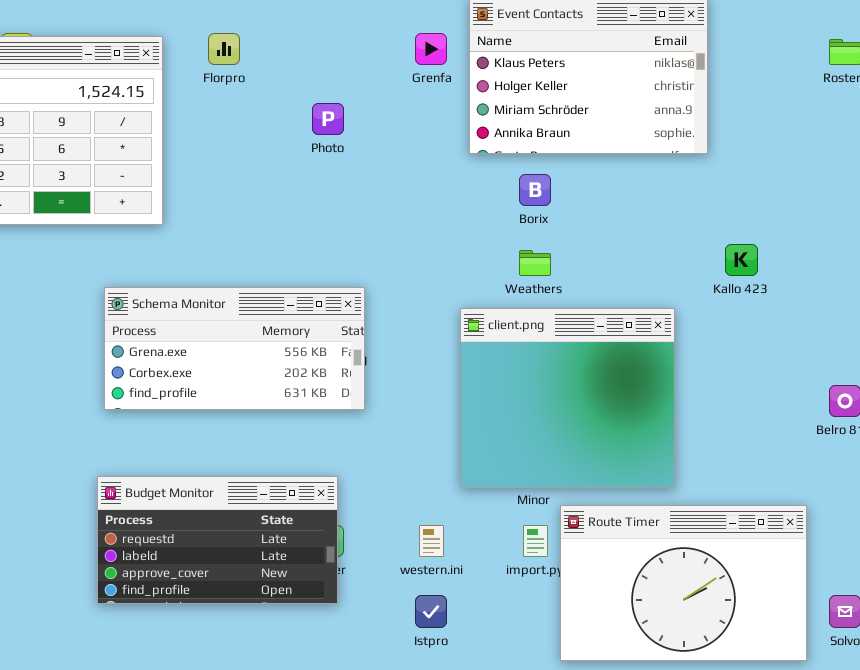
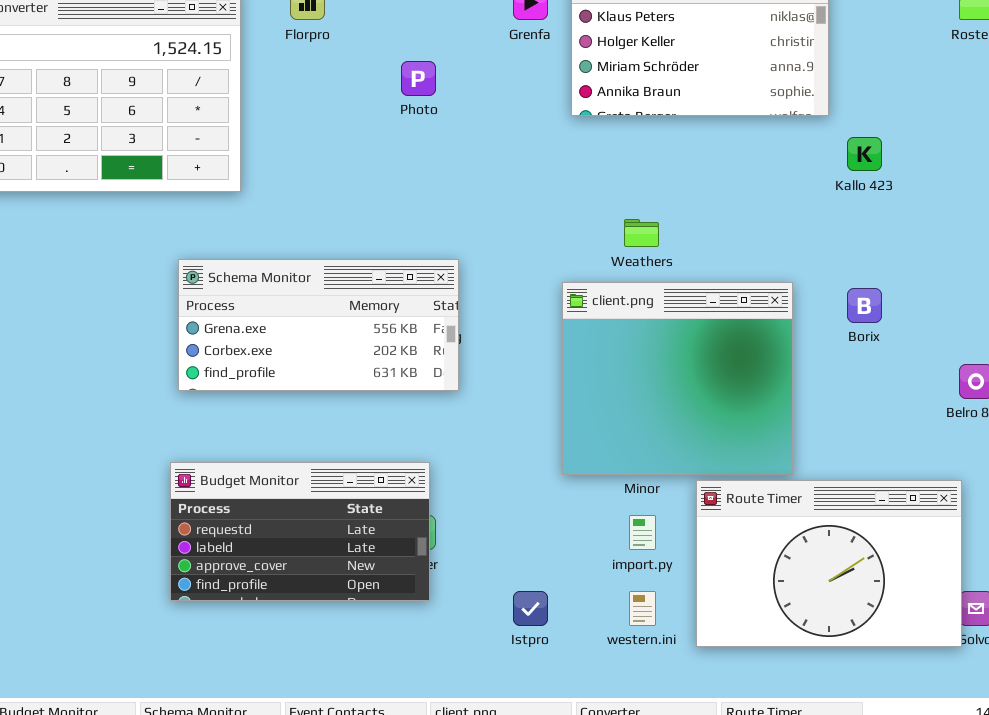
Borix: [519,174,551,206] -> [847,288,882,323], moved
Kallo 423: [725,244,758,276] -> [847,137,882,171], moved
Route Timer: [560,505,807,661] -> [696,480,962,647], moved
western.ini: [419,525,444,557] -> [629,591,656,626], moved

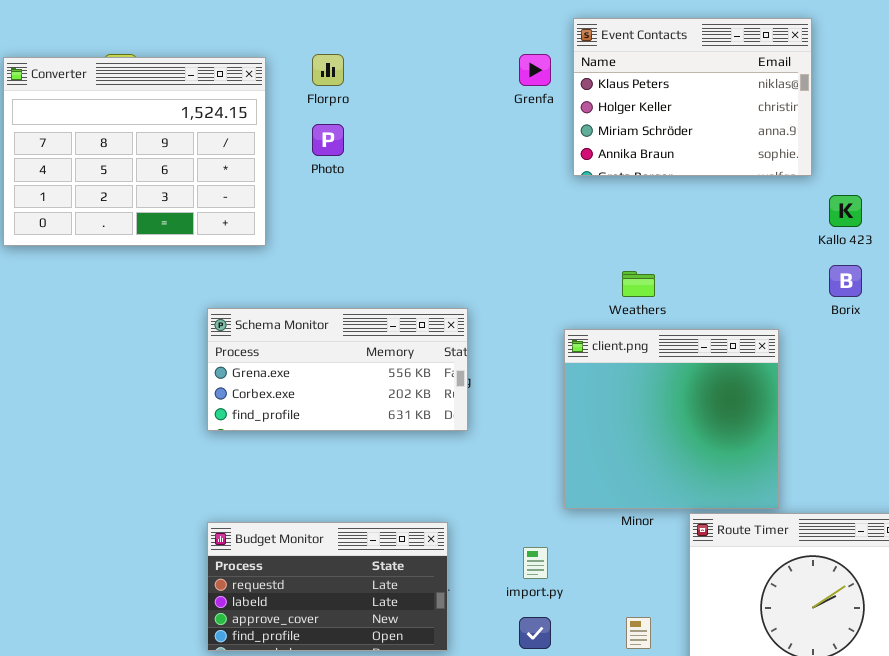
Photo: [401,61,436,96] -> [312,124,344,156], moved
Borix: [847,288,882,323] -> [829,265,862,297], moved
Budget Monitor: [170,462,430,601] -> [207,522,448,651], moved
import.py: [629,515,656,550] -> [523,547,548,579], moved

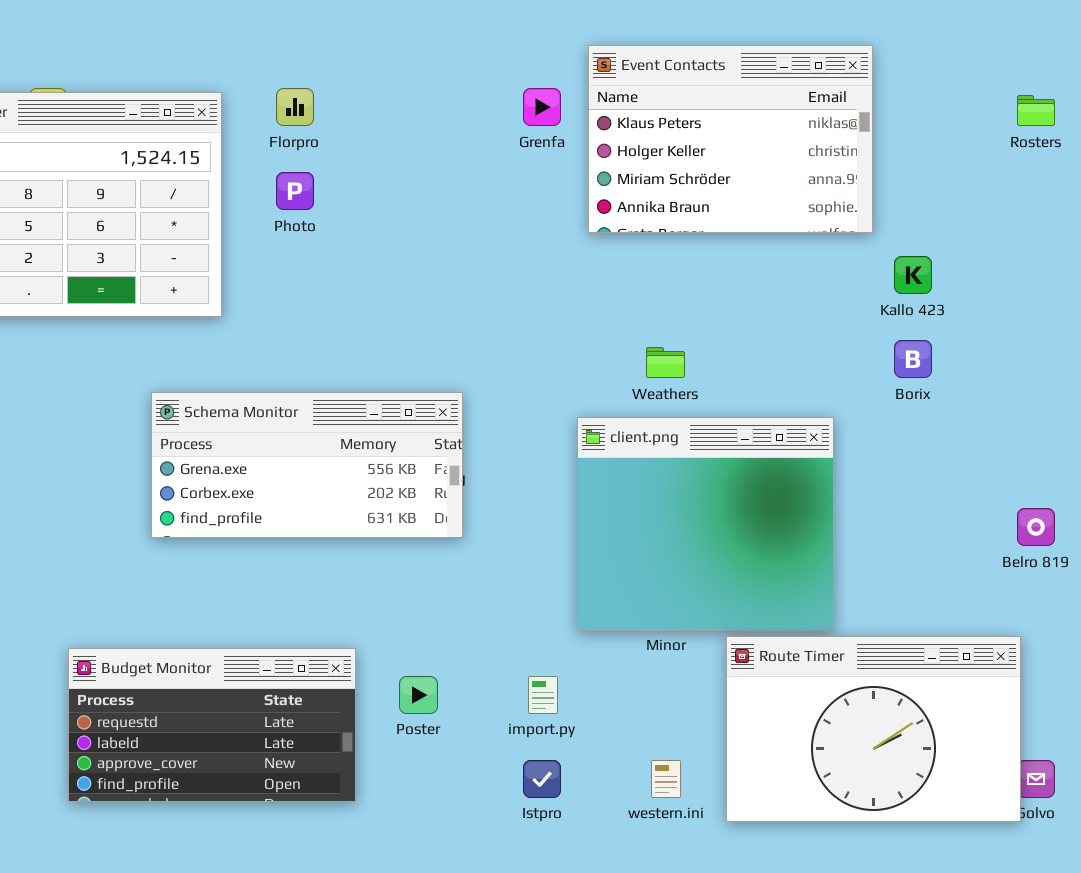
Budget Monitor: [207,522,448,651] -> [68,648,356,802], moved

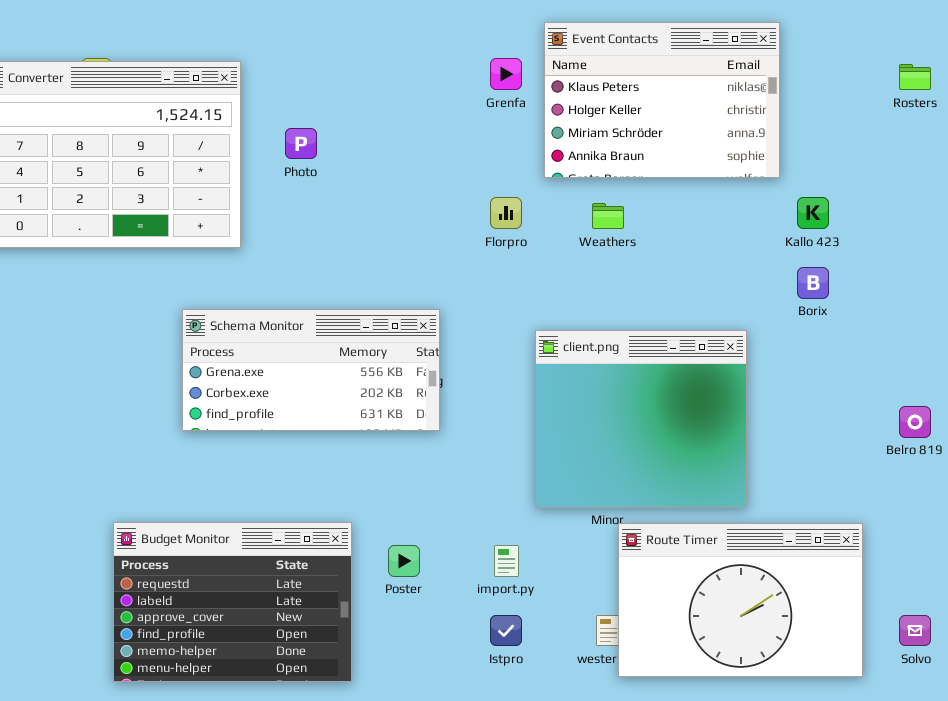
Florpro: [276,88,314,126] -> [490,197,522,229], moved
Weathers: [646,347,685,378] -> [592,203,624,229], moved
Route Timer: [726,636,1021,822] -> [618,523,863,677], moved
Budget Monitor: [68,648,356,802] -> [113,522,352,682], resized

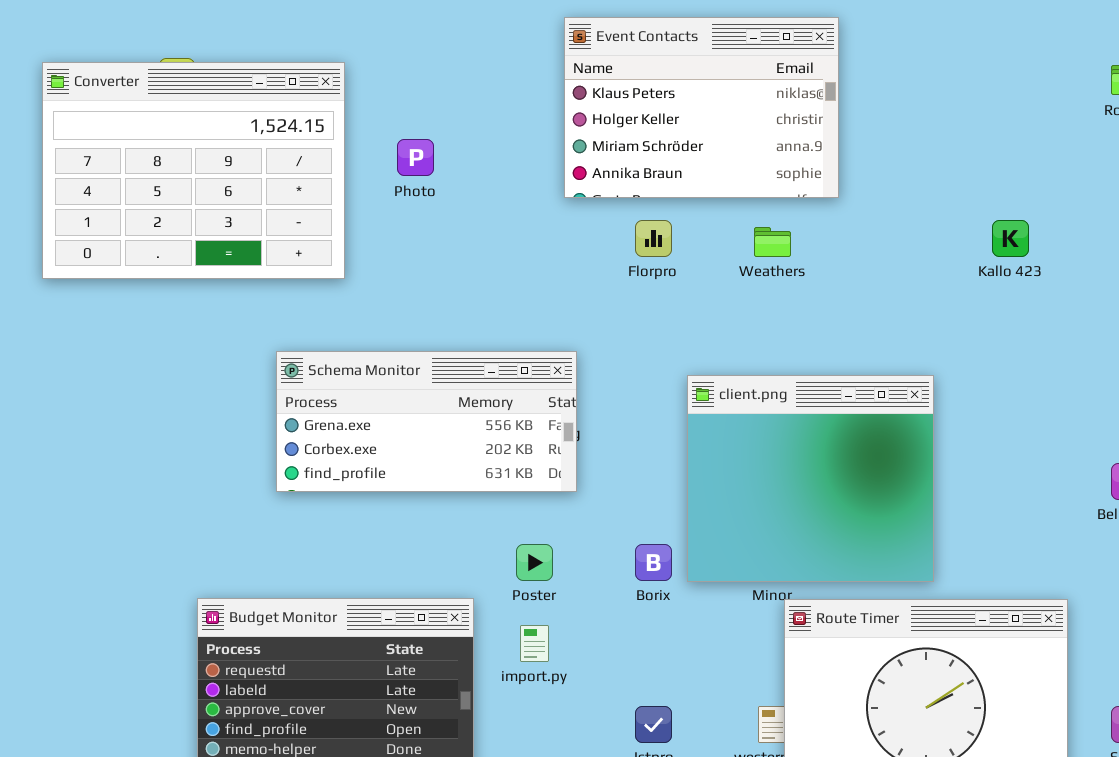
Event Contacts: [544,22,780,178] -> [564,17,839,198], moved
Borix: [797,267,829,299] -> [635,544,672,581], moved
Poster: [388,545,420,577] -> [516,544,553,581], moved
import.py: [494,545,519,577] -> [520,625,549,662], moved

